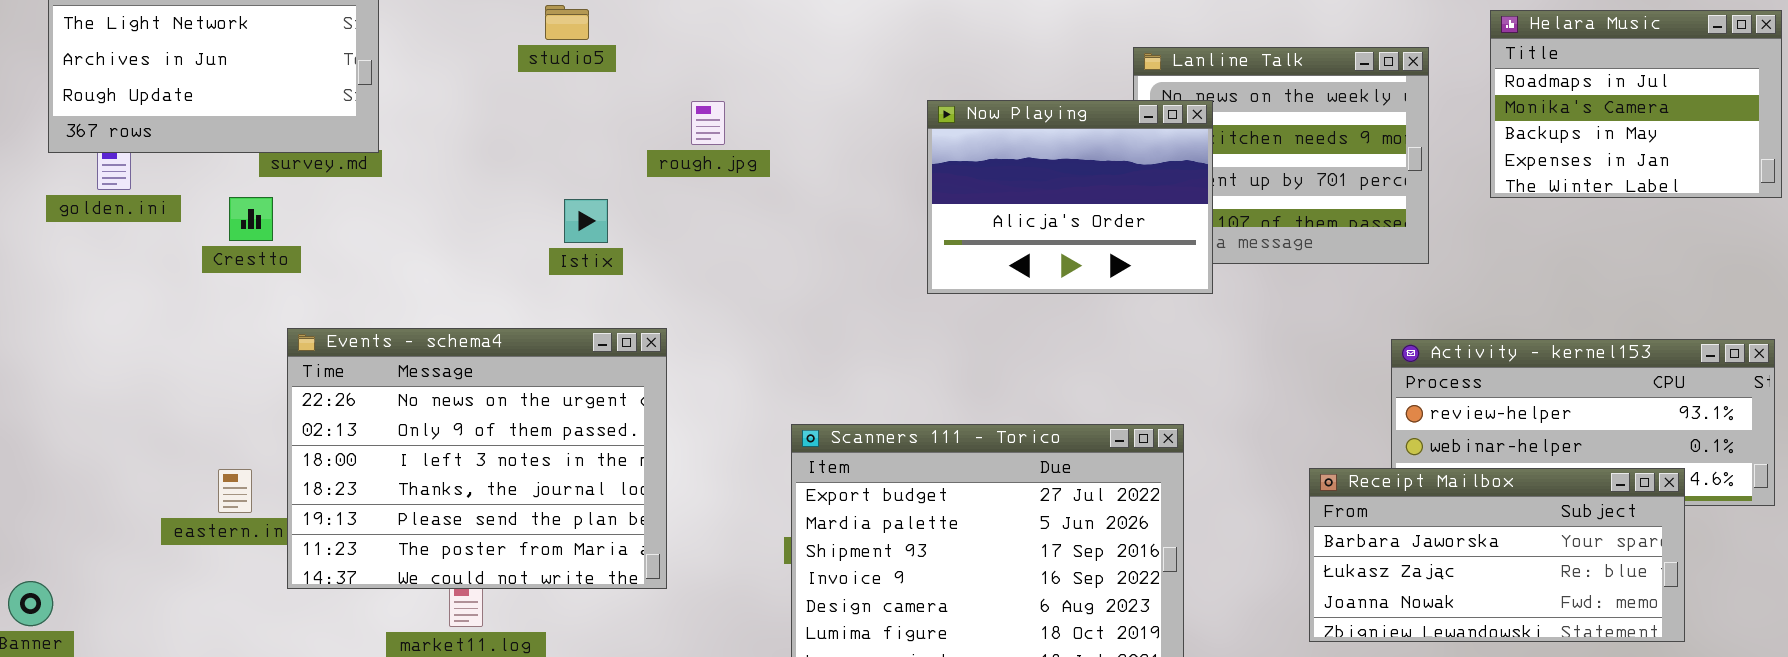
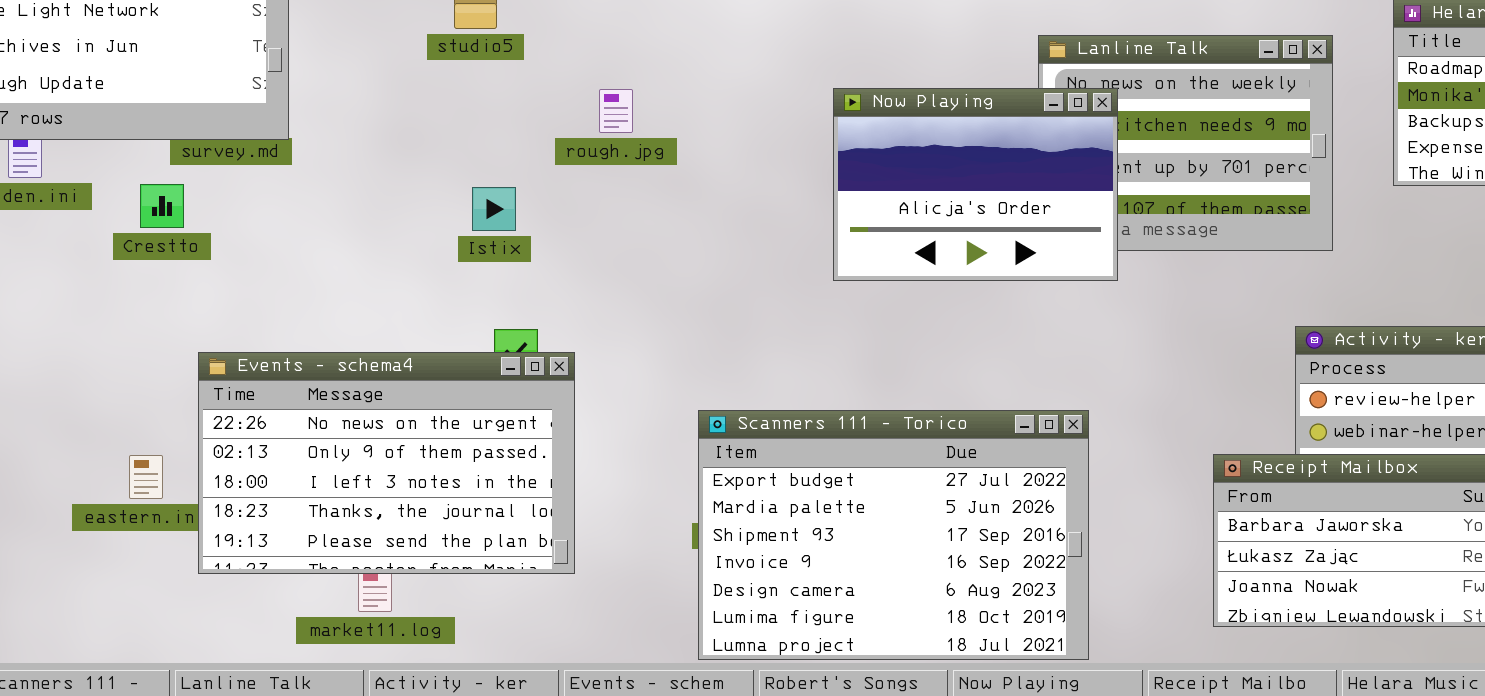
Events - schema4: [287,328,667,589] -> [198,352,575,574], resized

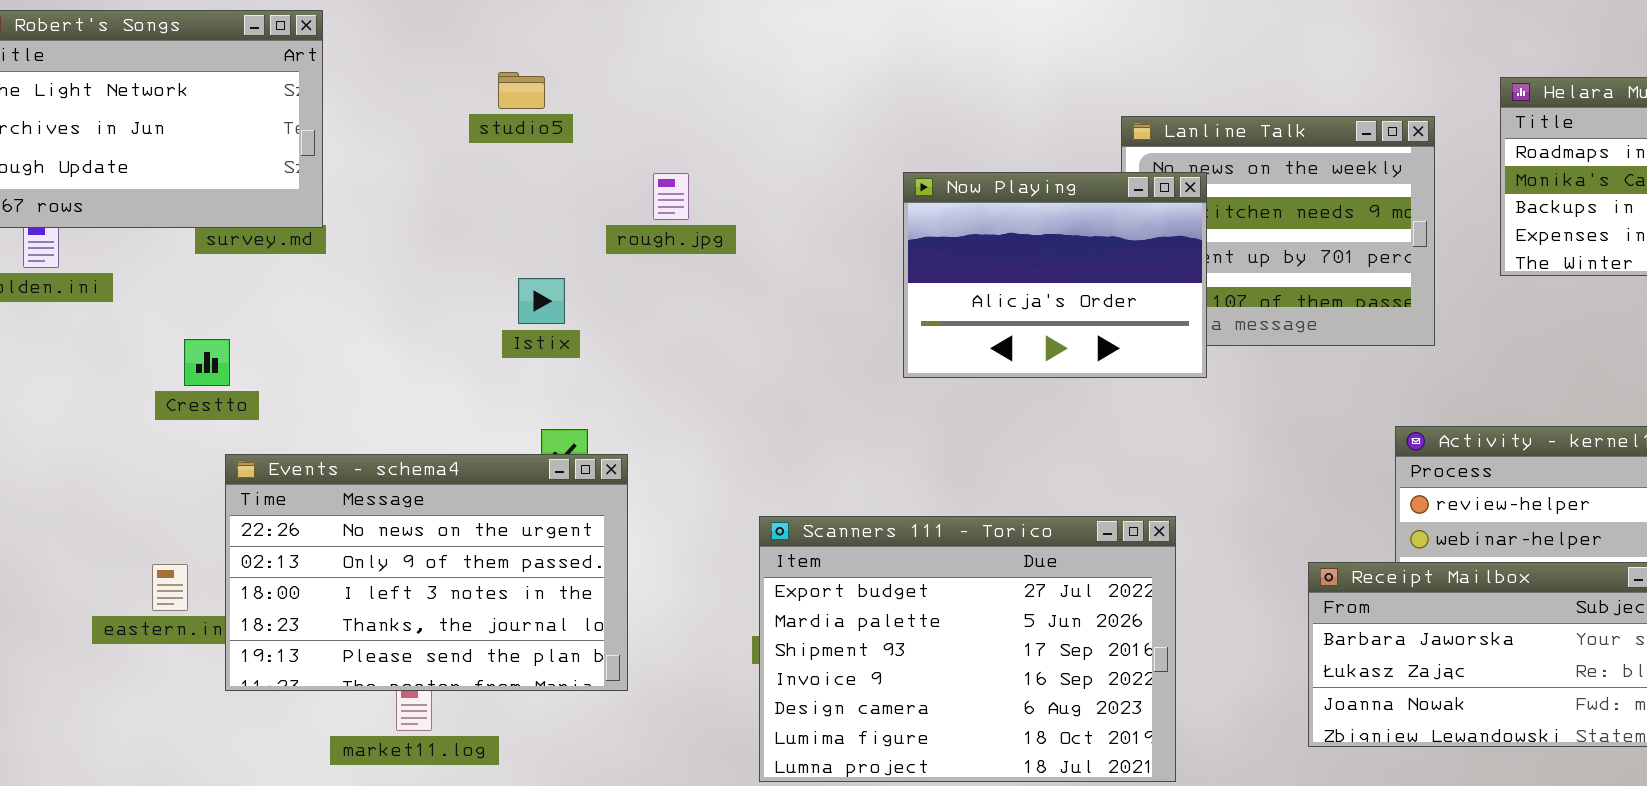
Crestto: [140,184,184,228] -> [184,339,230,386], moved

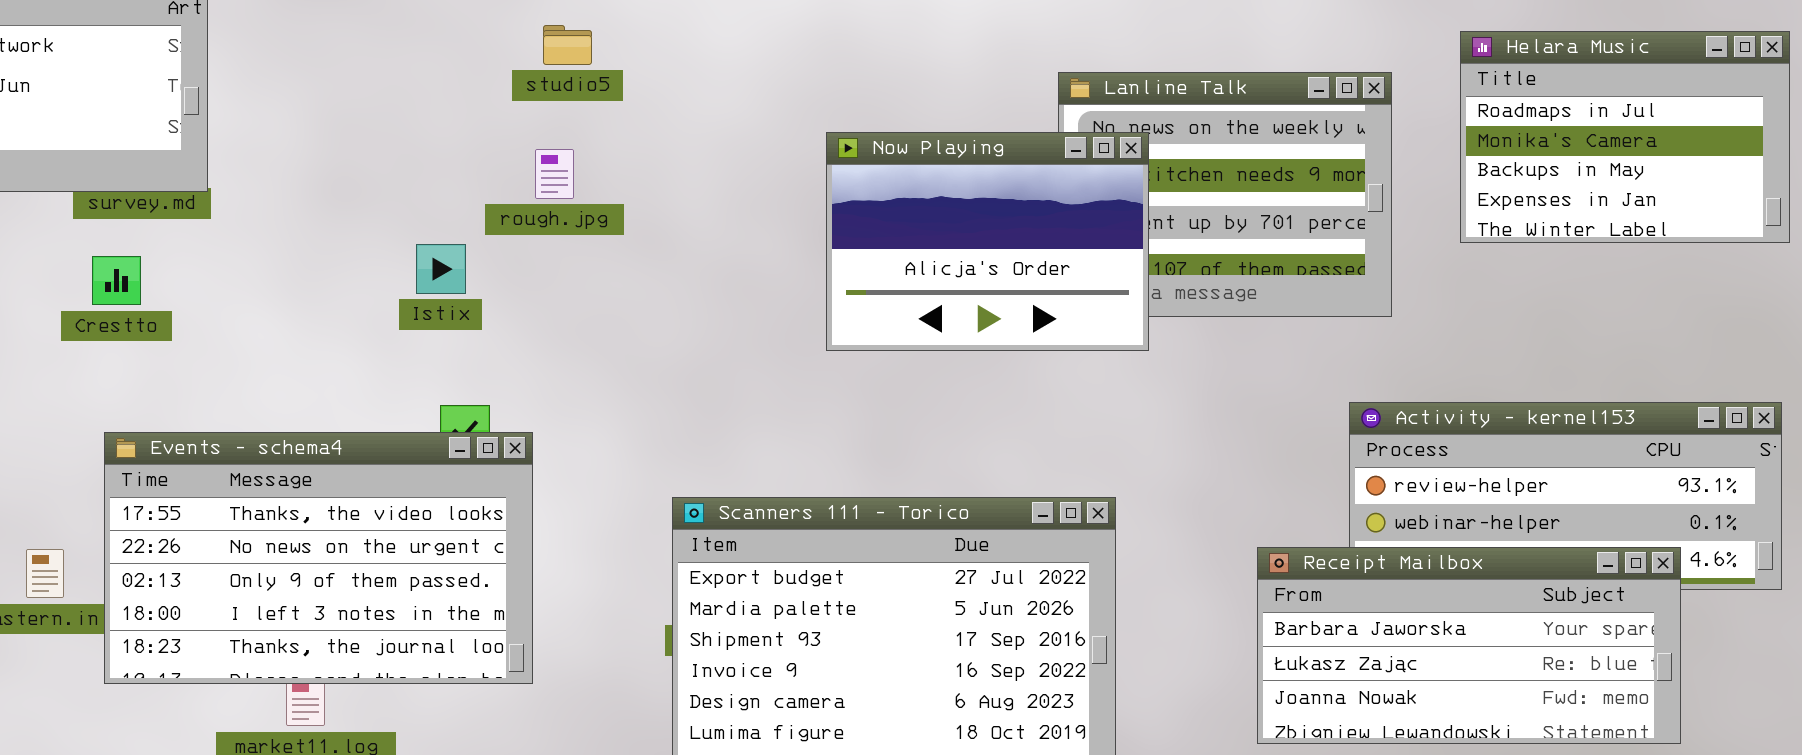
studio5: [498,72,545,109] -> [543,25,592,65], moved
rough.jpg: [653,173,689,220] -> [535,149,574,199], moved
Crestto: [184,339,230,386] -> [92,256,141,305], moved
Events - schema4: [225,454,628,691] -> [104,432,533,684], scrolled up 1 row

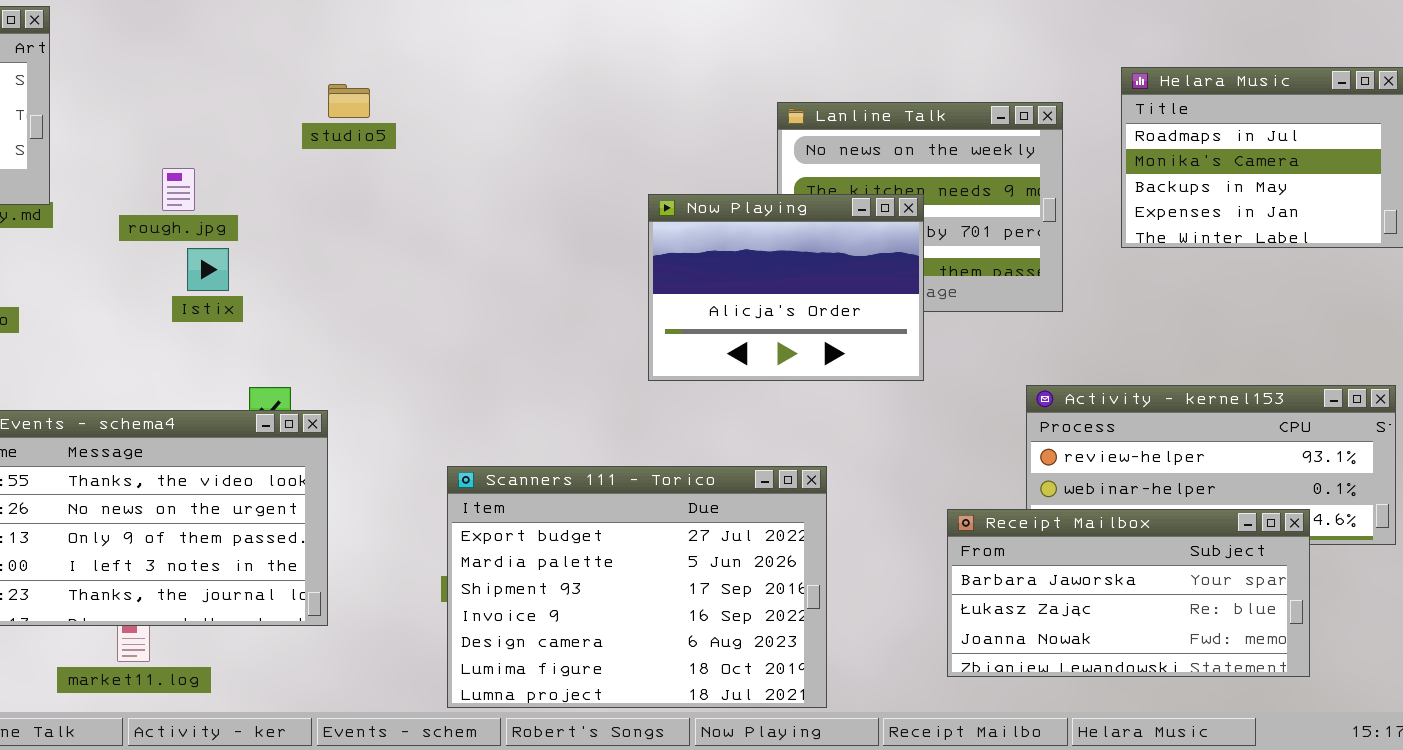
studio5: [543,25,592,65] -> [328,84,370,118], moved
Now Playing: [826,132,1149,351] -> [648,194,924,381], moved
rough.jpg: [535,149,574,199] -> [162,168,195,211], moved
Istix: [416,244,466,294] -> [187,248,229,291], moved

